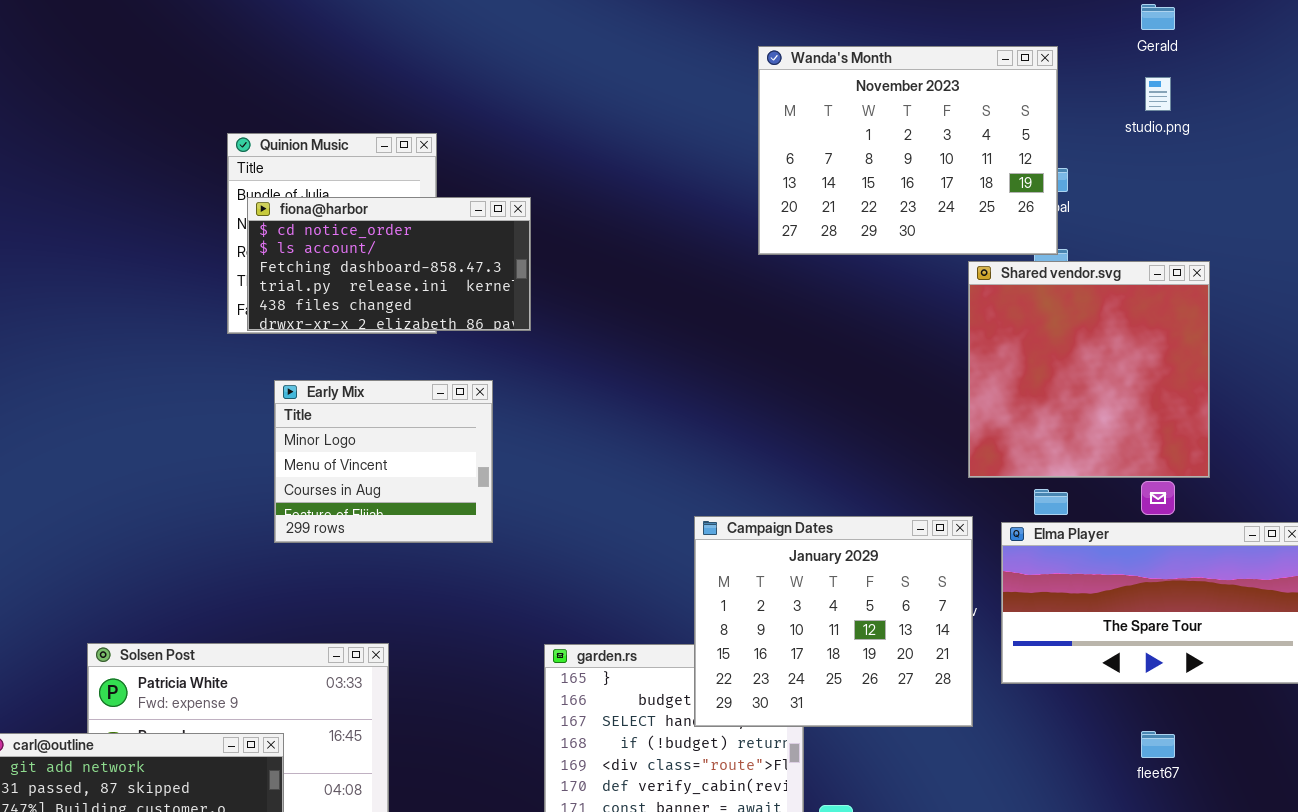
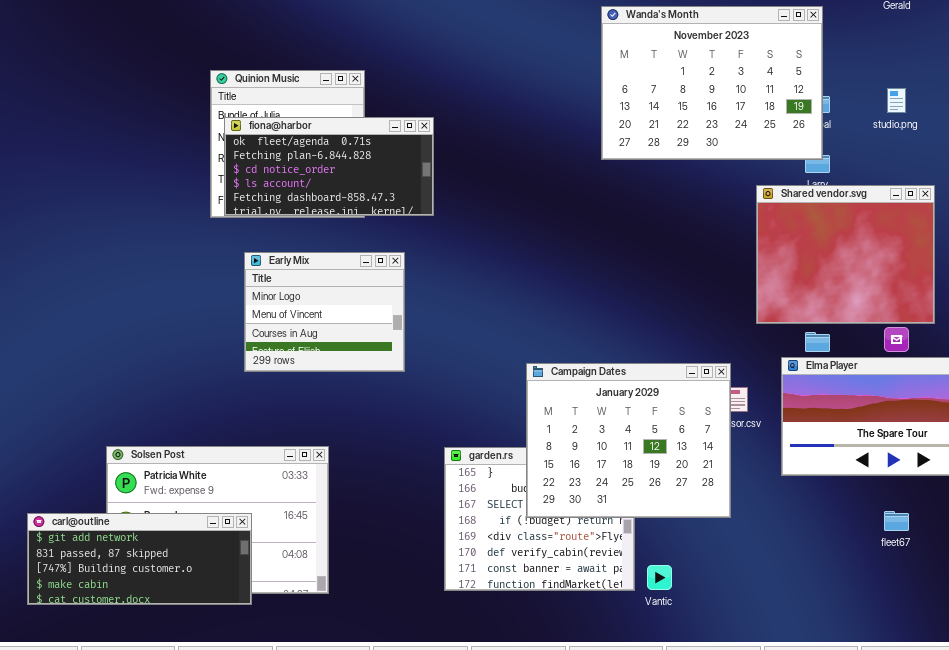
studio.png: [1145,77,1171,111] -> [887,88,906,113], moved
fiona@harbor: [247,197,531,331] -> [224,117,434,216], scrolled up 2 rows
Shared vendor.svg: [968,261,1210,478] -> [756,185,935,324], resized
Campaign Dates: [694,516,973,727] -> [526,363,731,518], moved

